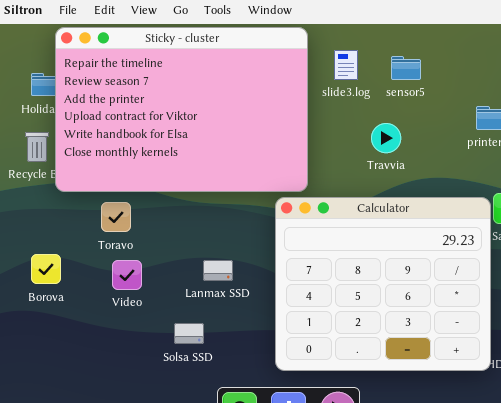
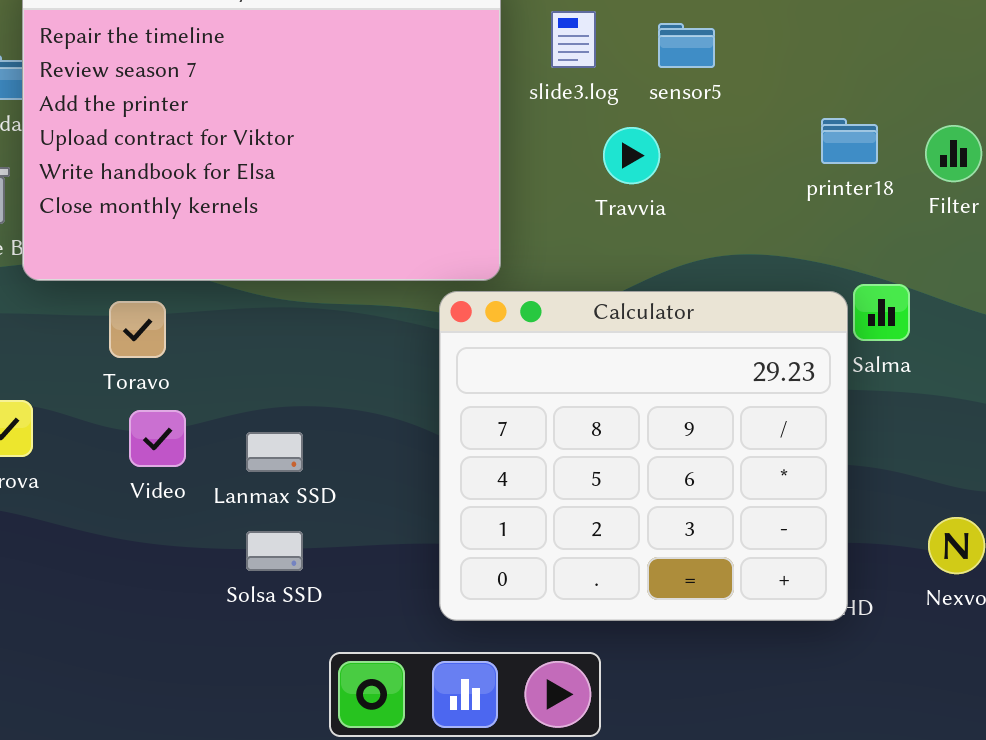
Travvia: [371,123,401,153] -> [603,127,660,184], moved
Lanmax SSD: [203,260,233,281] -> [246,432,303,472], moved

